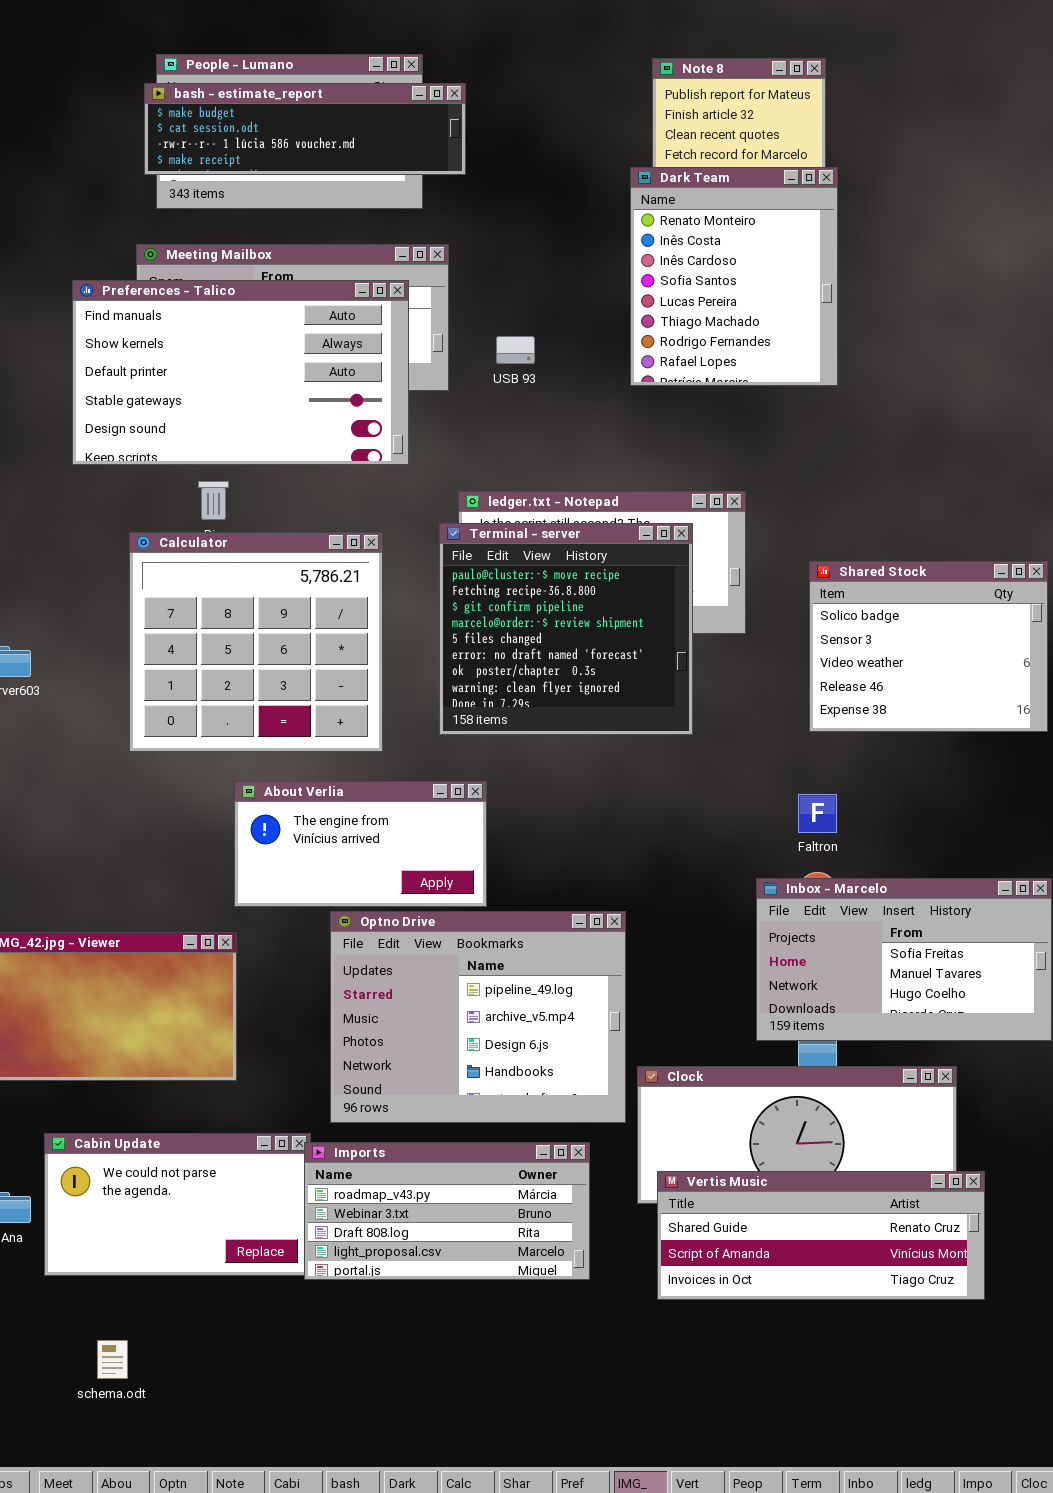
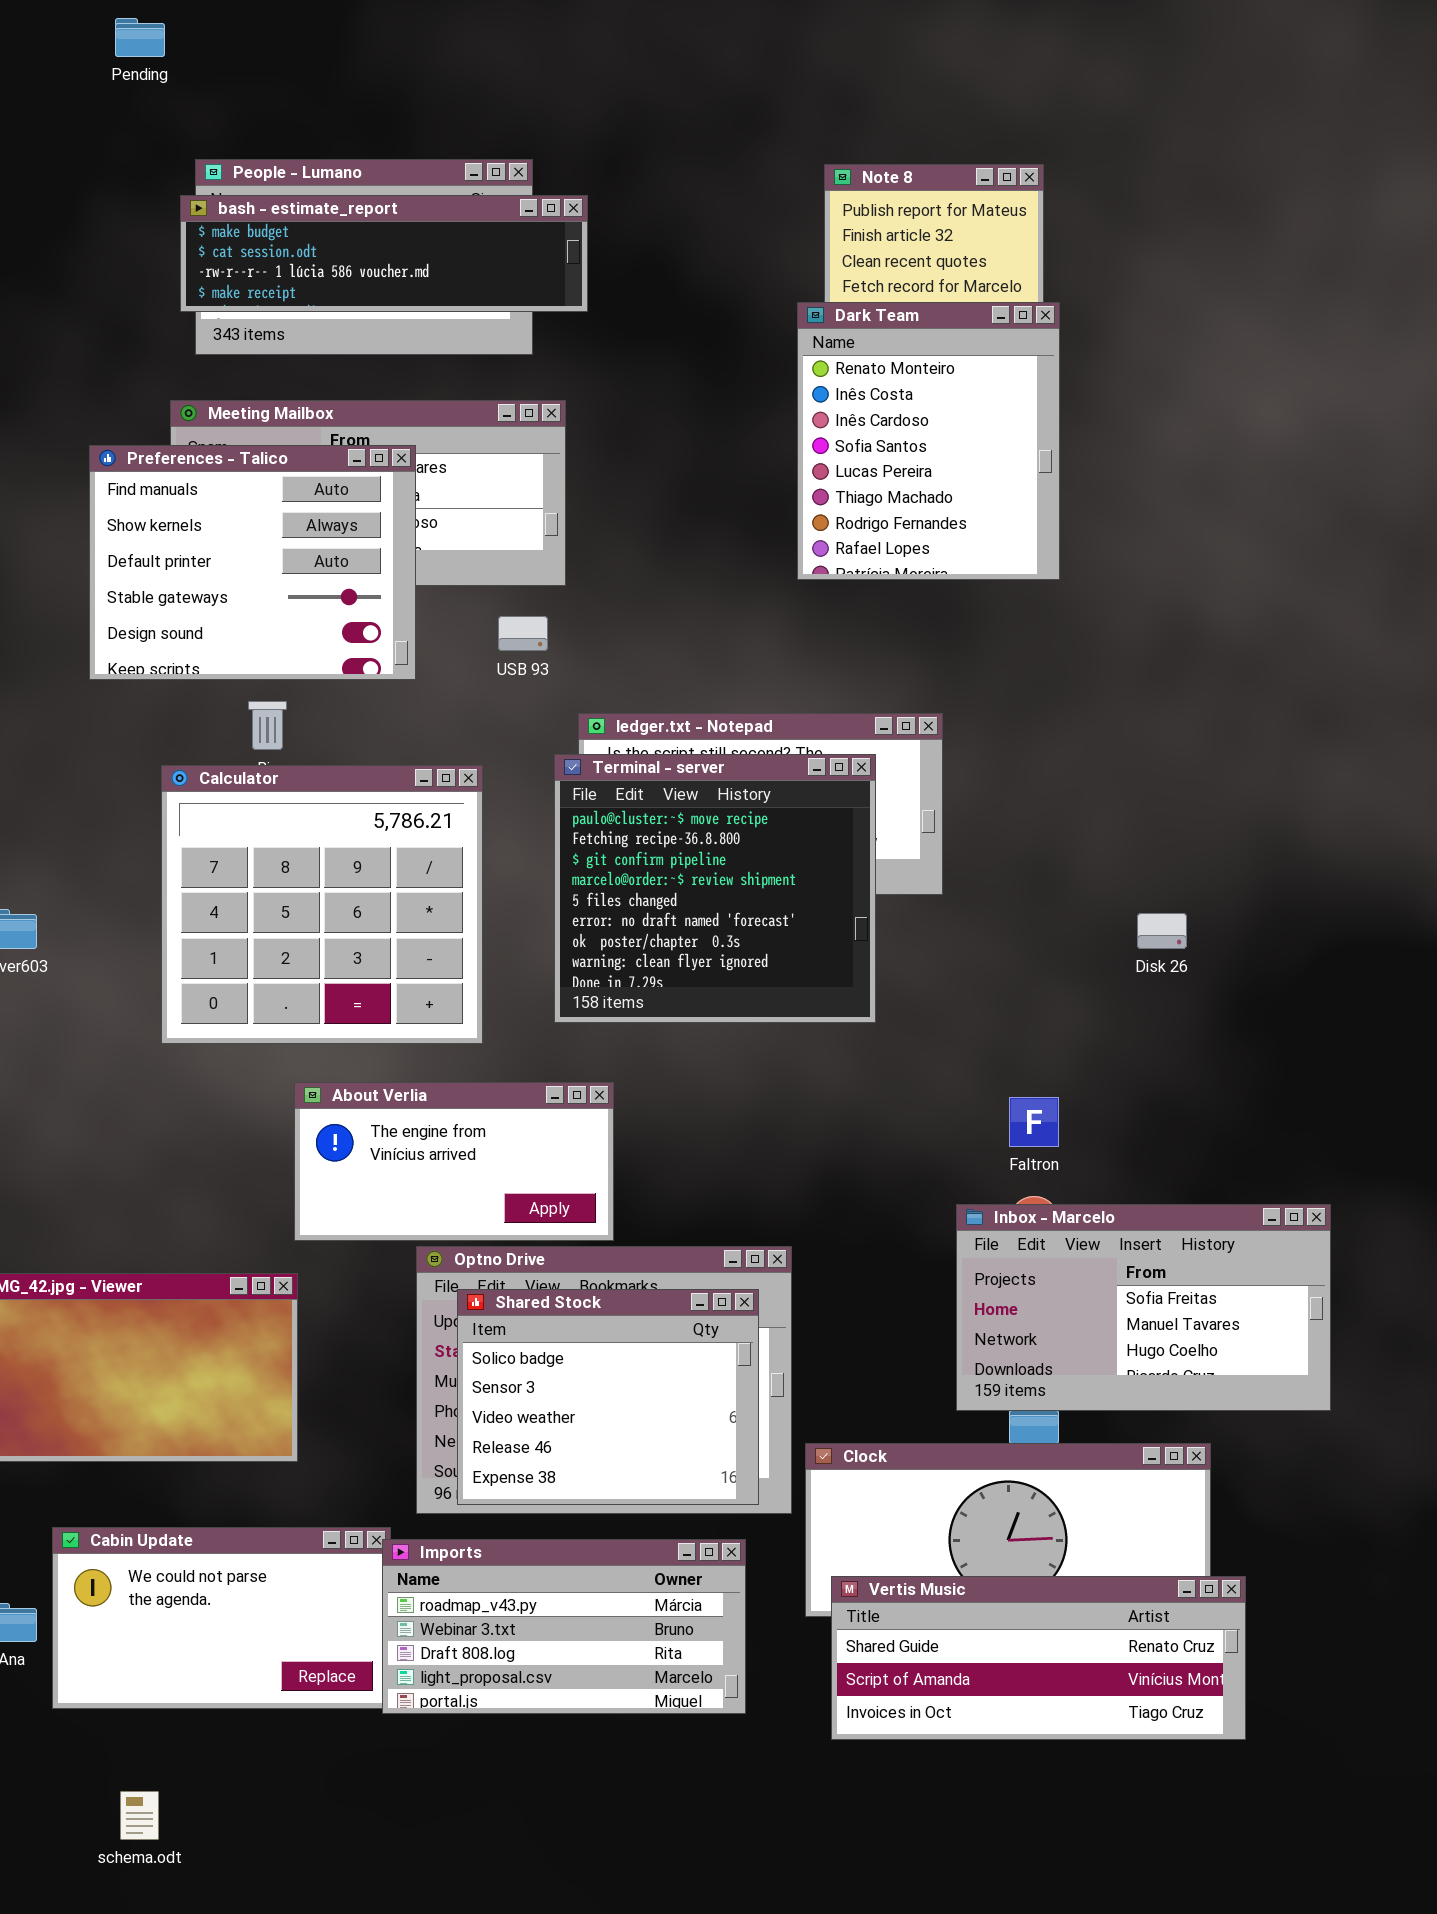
Preferences - Talico: [72,280,409,465] -> [89,445,416,680], resized
USB 93: [496,336,535,364] -> [498,616,548,651], moved
Shared Stock: [809,561,1048,732] -> [457,1289,759,1505], moved

